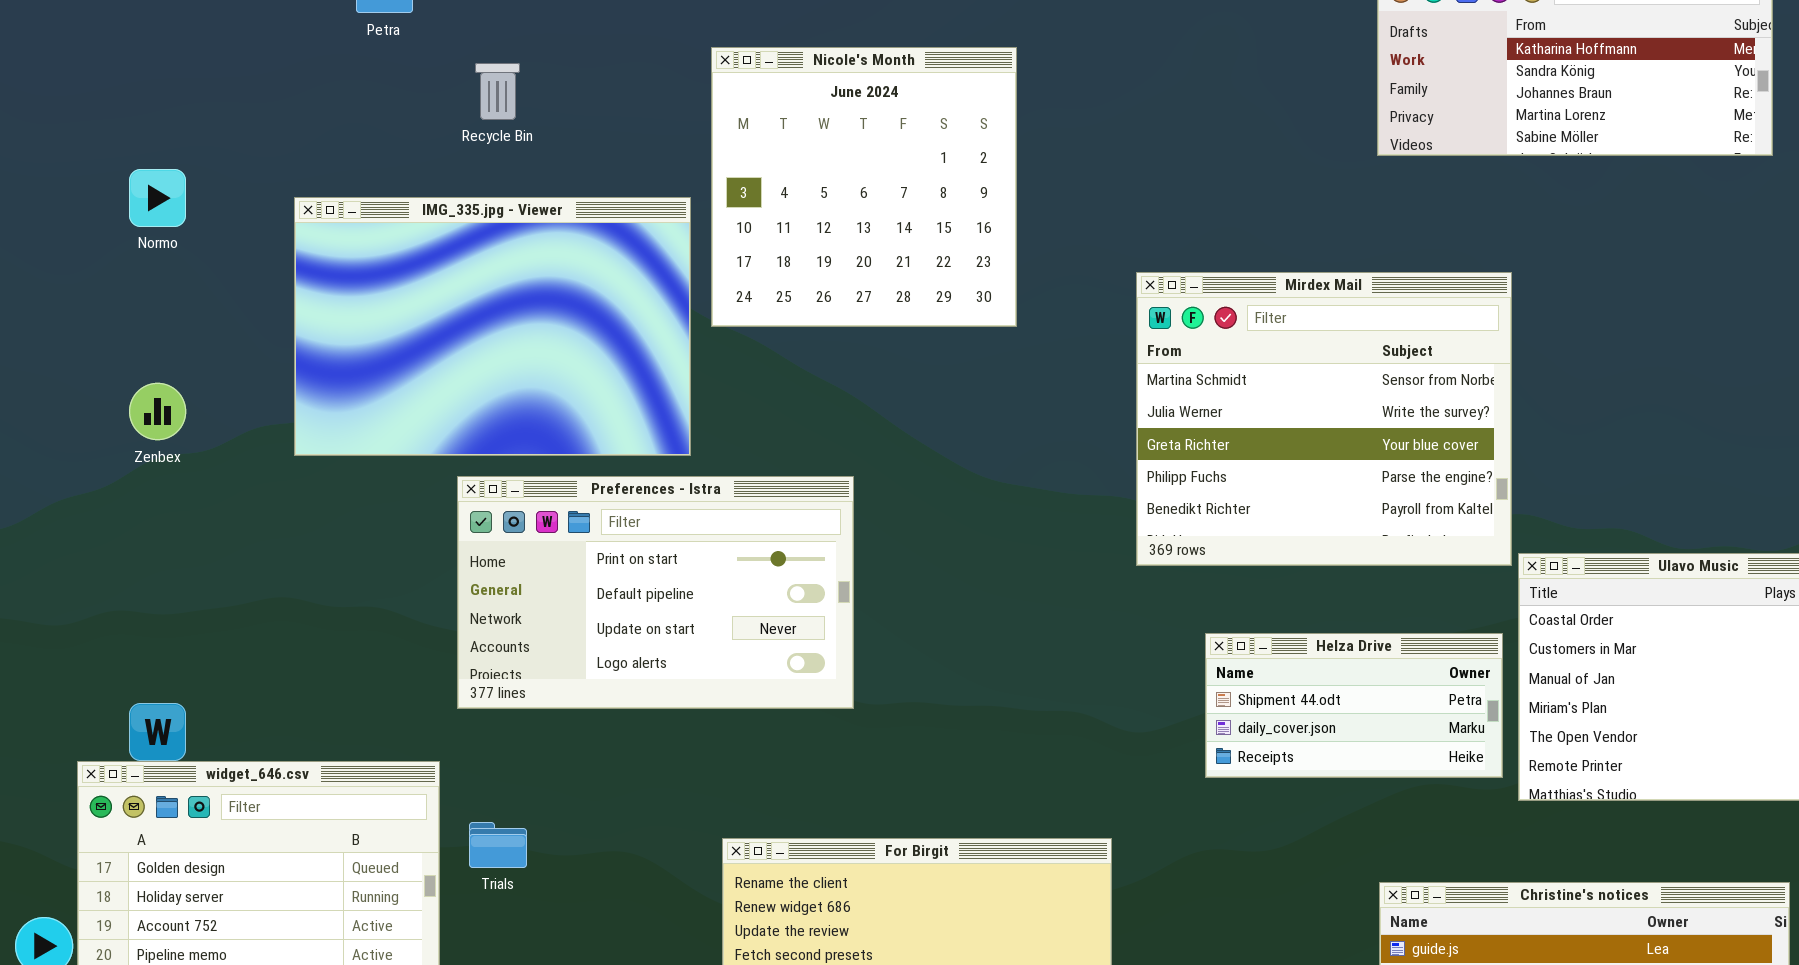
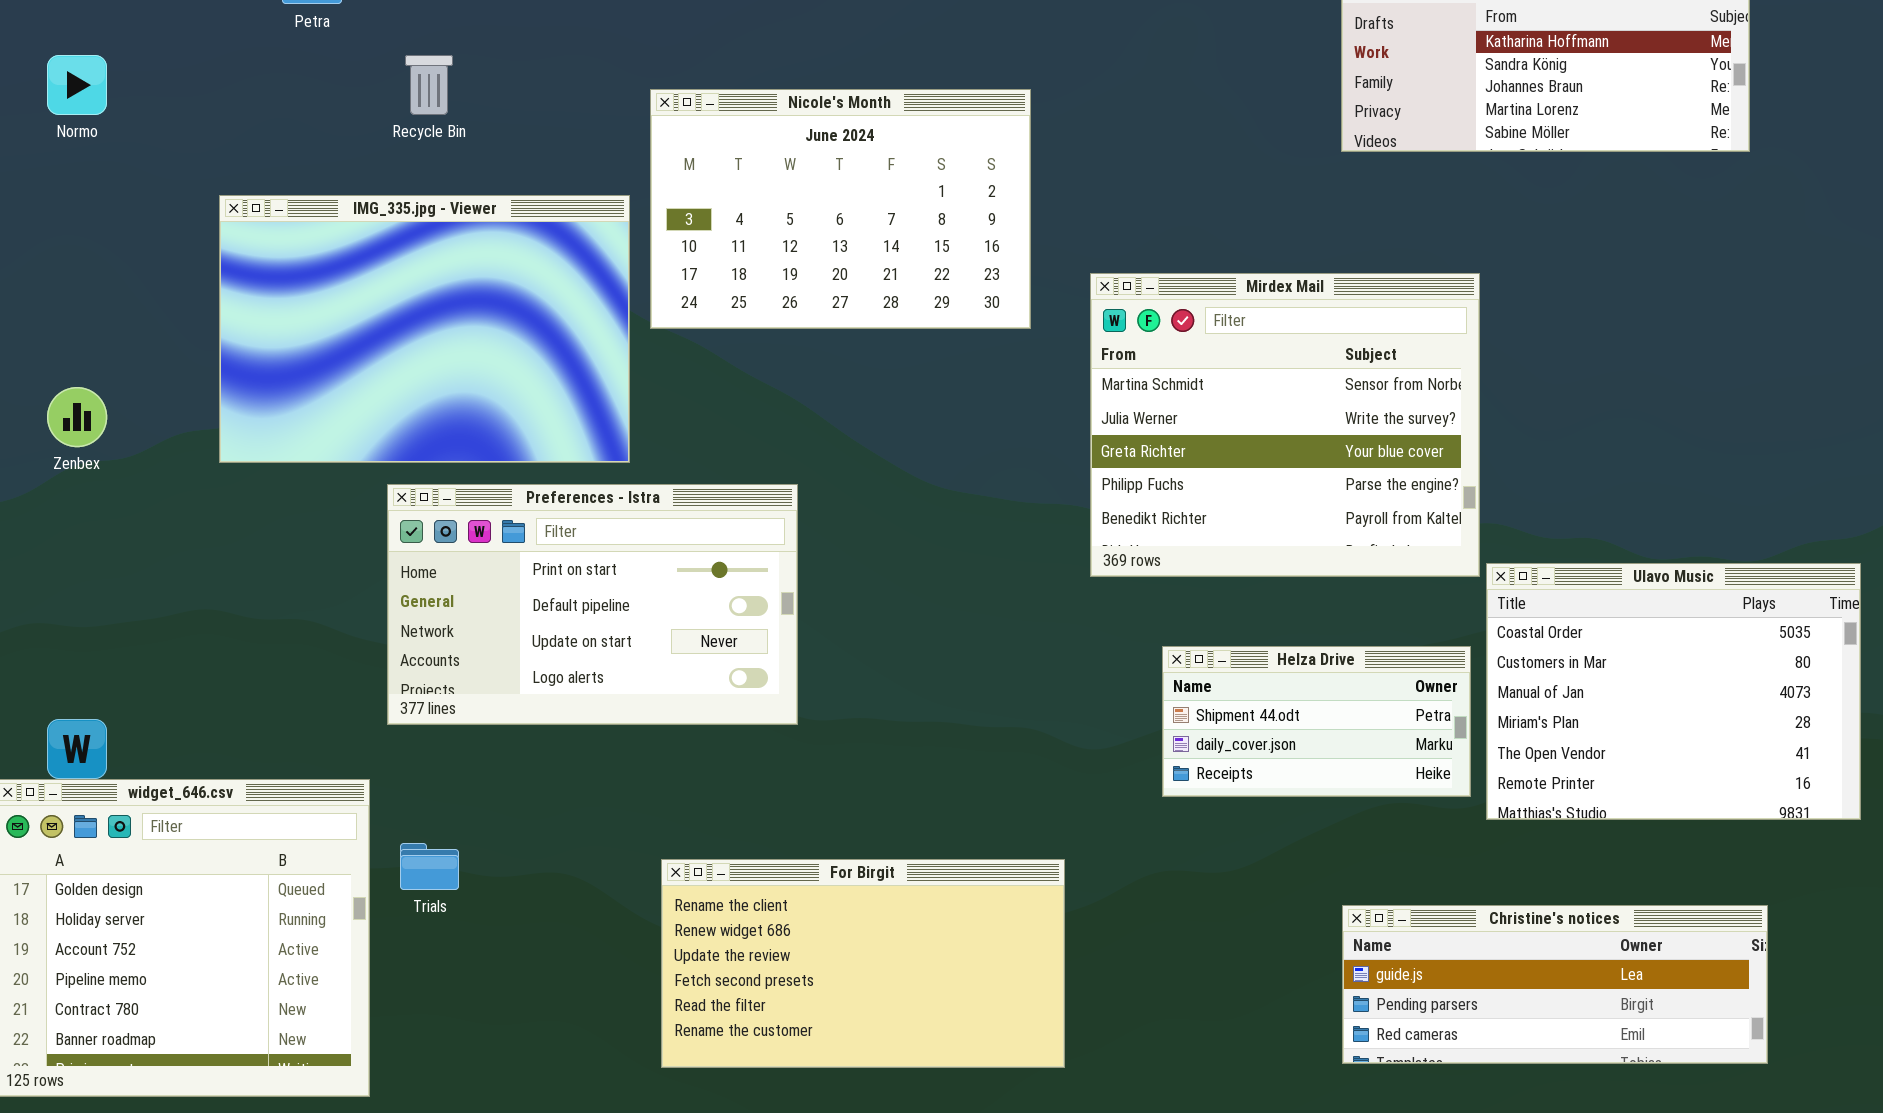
Nicole's Month: [711,47,1017,327] -> [650,89,1031,329], resized
Normo: [129,169,186,227] -> [47,55,107,115], moved

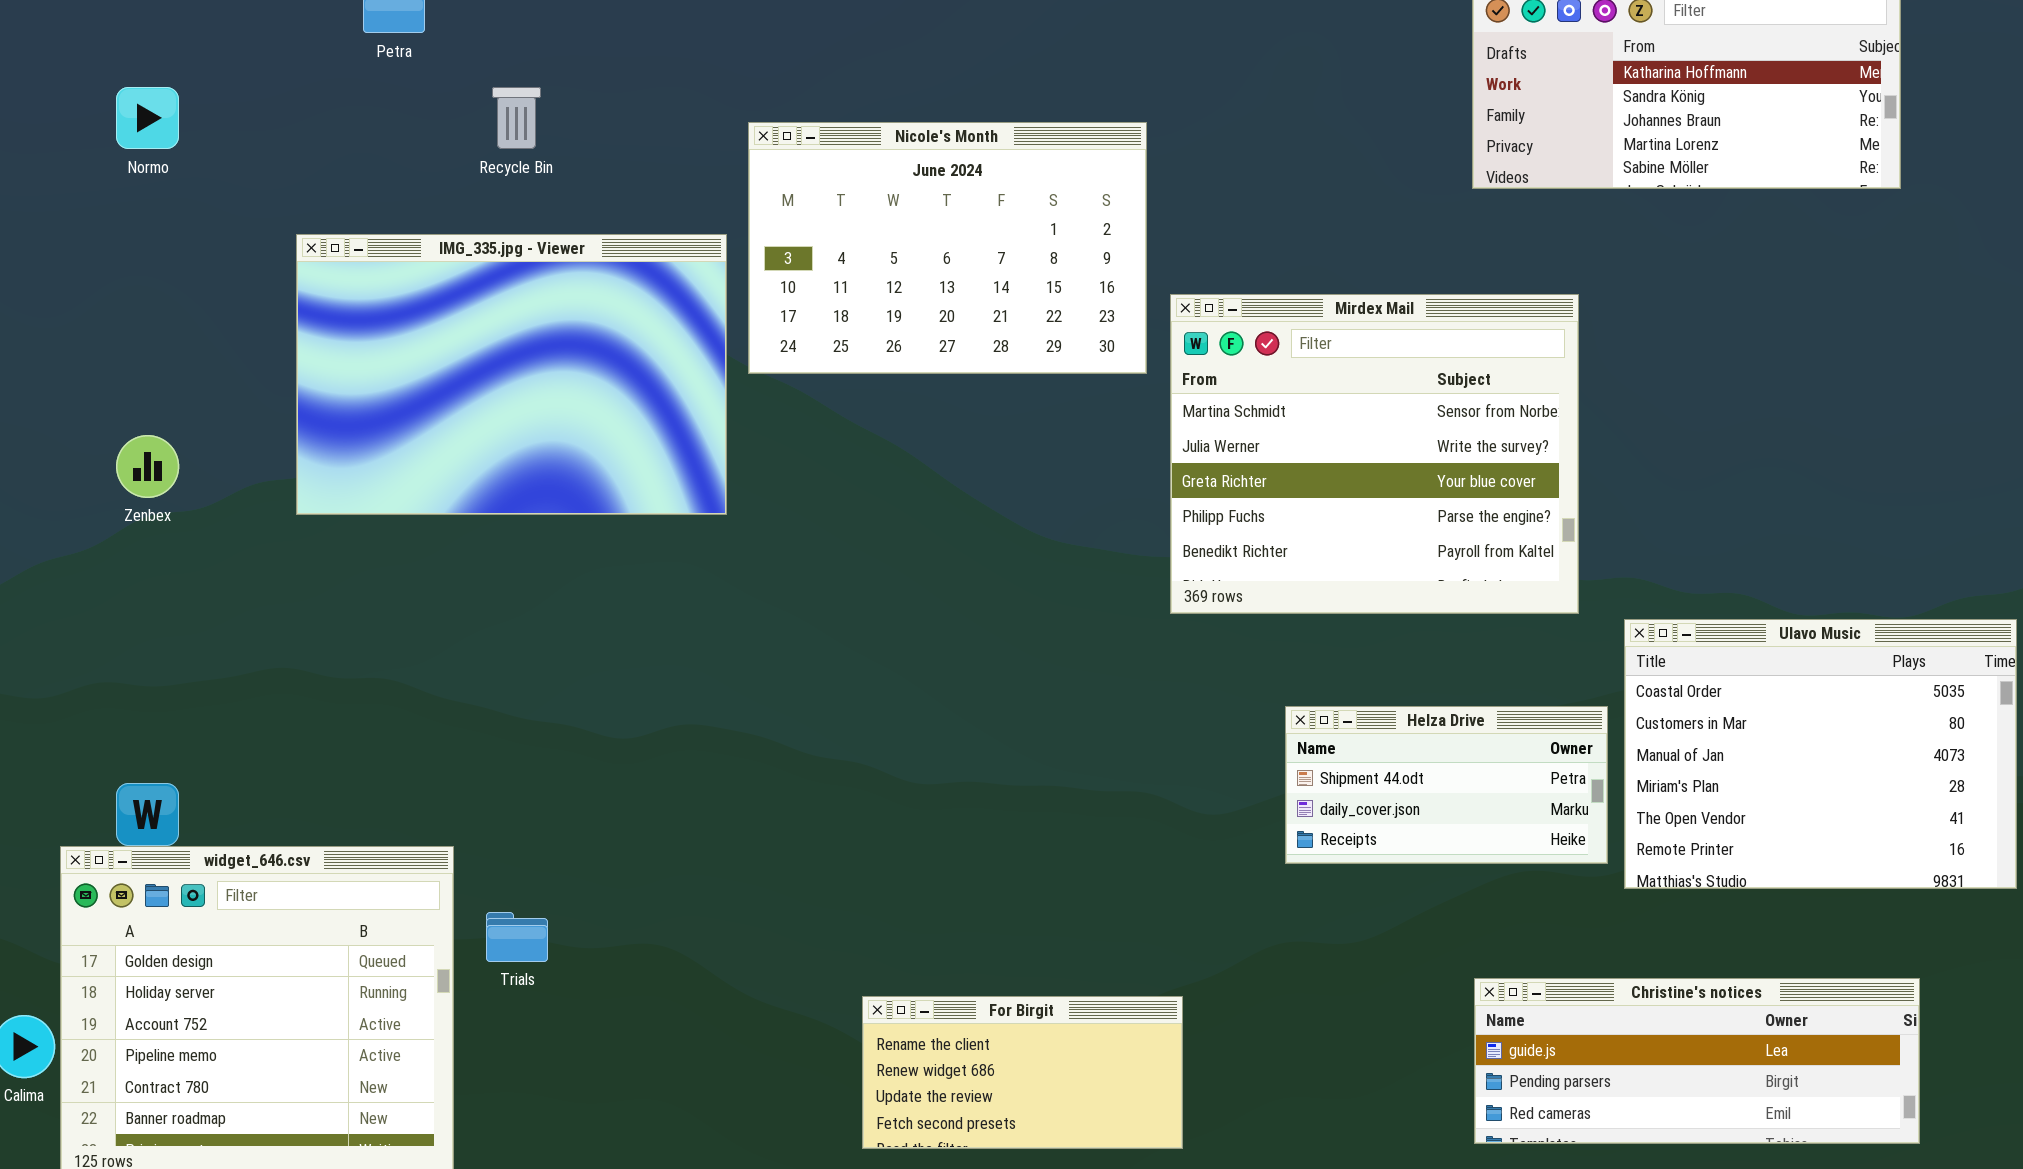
Mirdex Mail: [1090,273,1480,577] -> [1170,294,1579,614], moved
Preferences - Istra: [387,484,798,725] -> none, closed
For Birgit: [661,859,1065,1068] -> [862,996,1183,1149], resized

